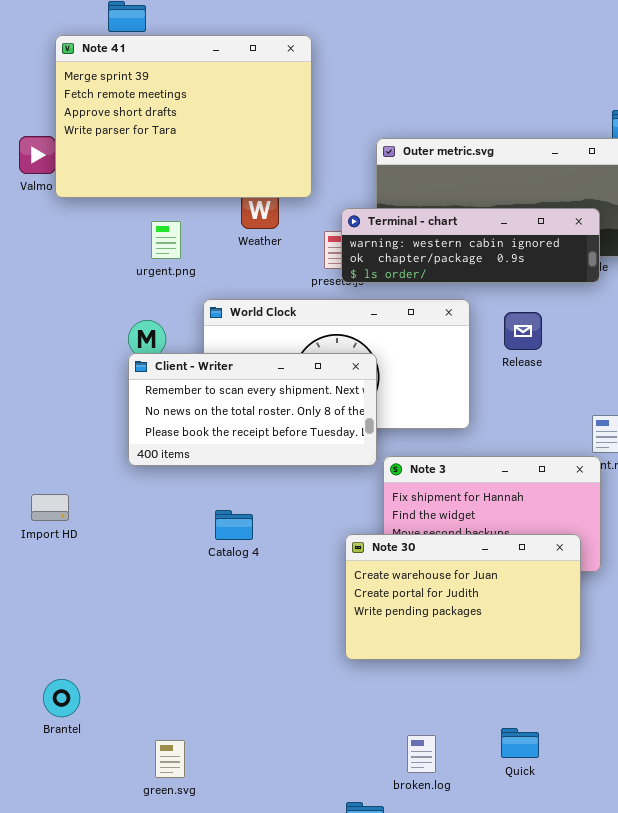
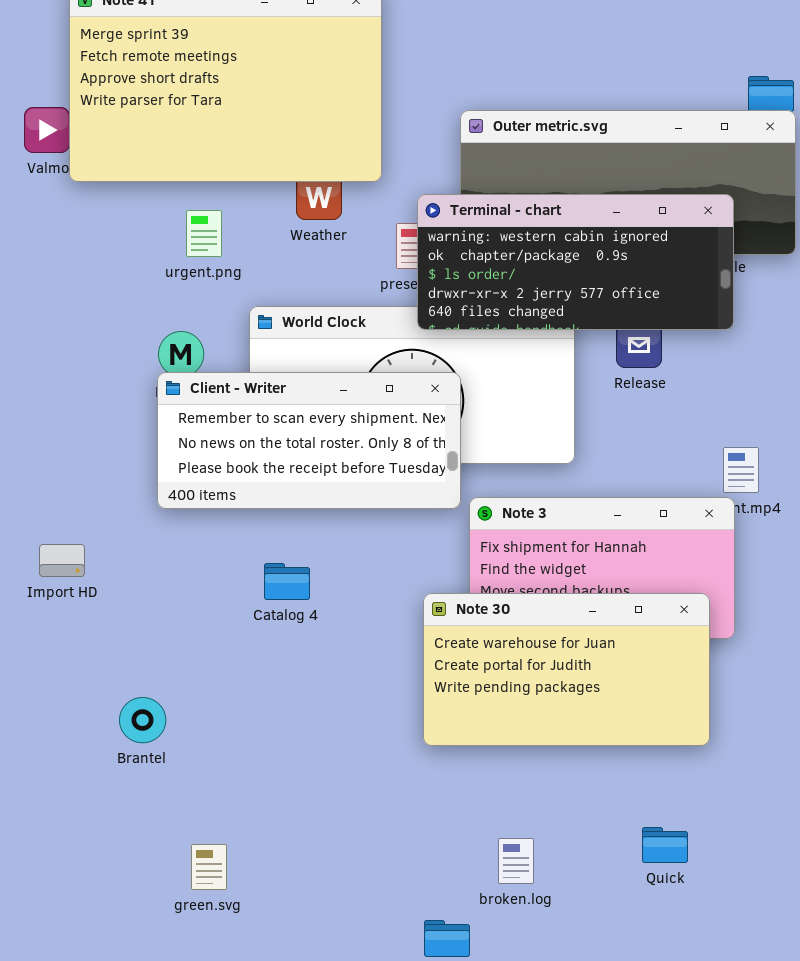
Terminal - chart: [341,208,600,283] -> [417,194,734,330], resized
Brantel: [43,679,80,717] -> [119,697,166,743], moved
Quick: [501,728,539,758] -> [642,827,688,863], moved

